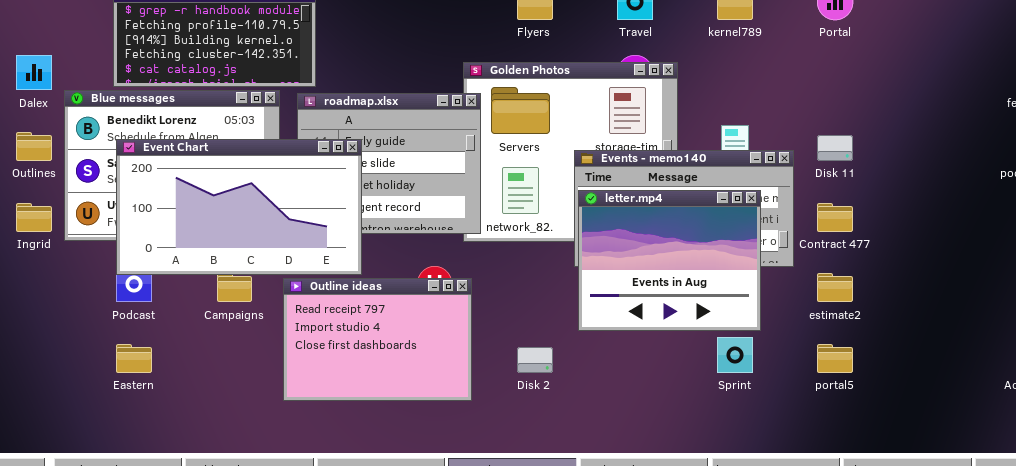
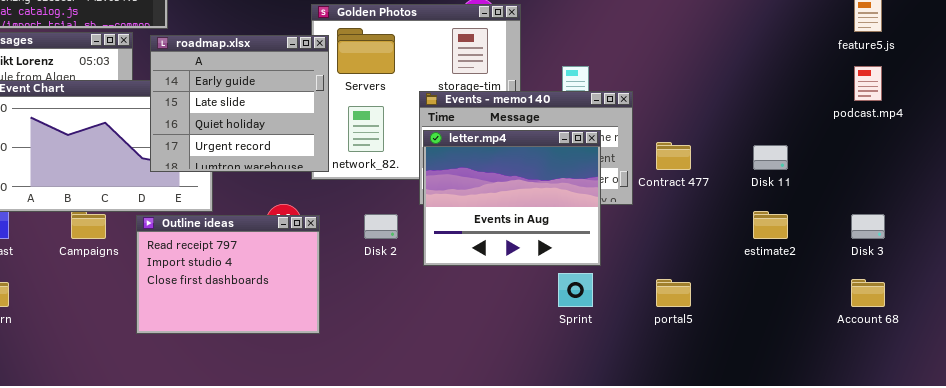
roadmap.xlsx: [297,93,481,234] -> [150,35,329,172], raised
Disk 11: [817,135,853,161] -> [753,145,788,170], moved
estimate2: [817,273,853,302] -> [753,211,788,239], moved
Disk 2: [517,347,553,373] -> [364,214,398,239], moved

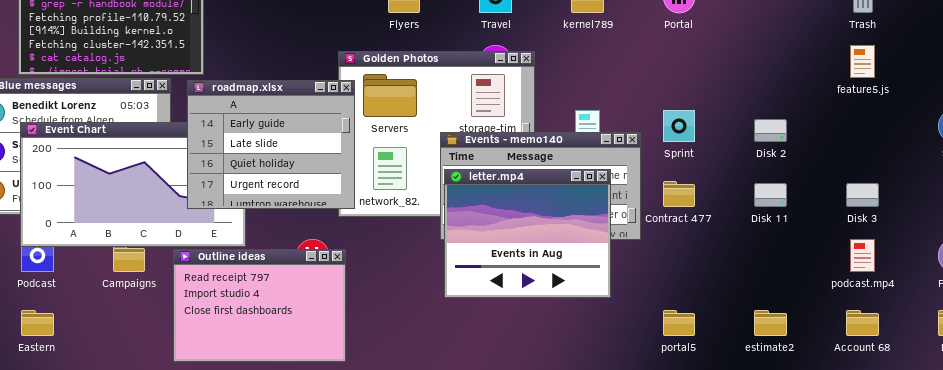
podcast.mp4: [854,66,882,101] -> [850,239,875,272], moved
estimate2: [753,211,788,239] -> [754,310,787,336], moved
Disk 2: [364,214,398,239] -> [754,119,787,142], moved
Disk 3: [851,214,885,239] -> [846,183,879,207], moved
Sprint: [558,273,593,307] -> [663,110,695,142], moved

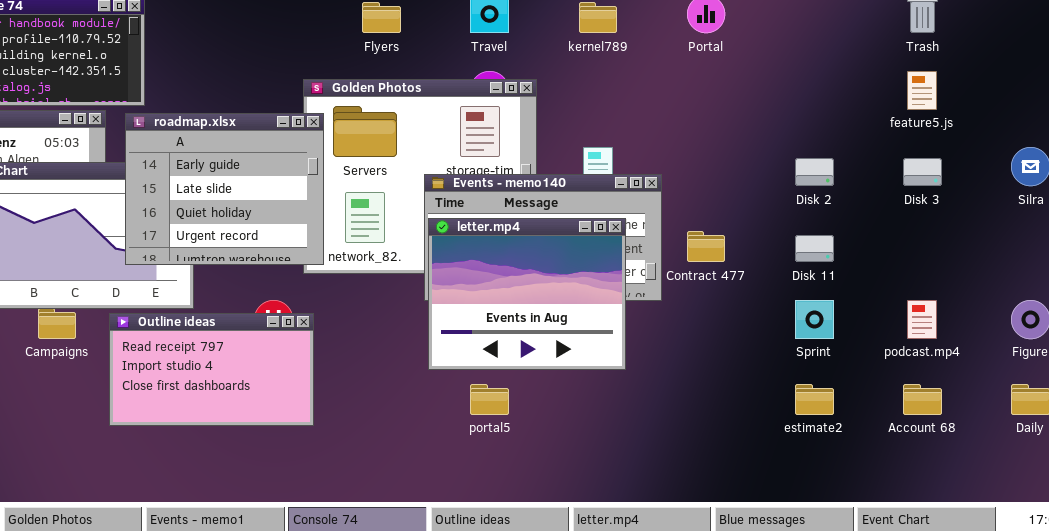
Sprint: [663,110,695,142] -> [795,300,834,339], moved
Disk 3: [846,183,879,207] -> [903,158,942,186], moved
Outline ideas: [173,249,346,362] -> [109,313,314,426], resized
portal5: [663,310,695,336] -> [470,384,509,415], moved

